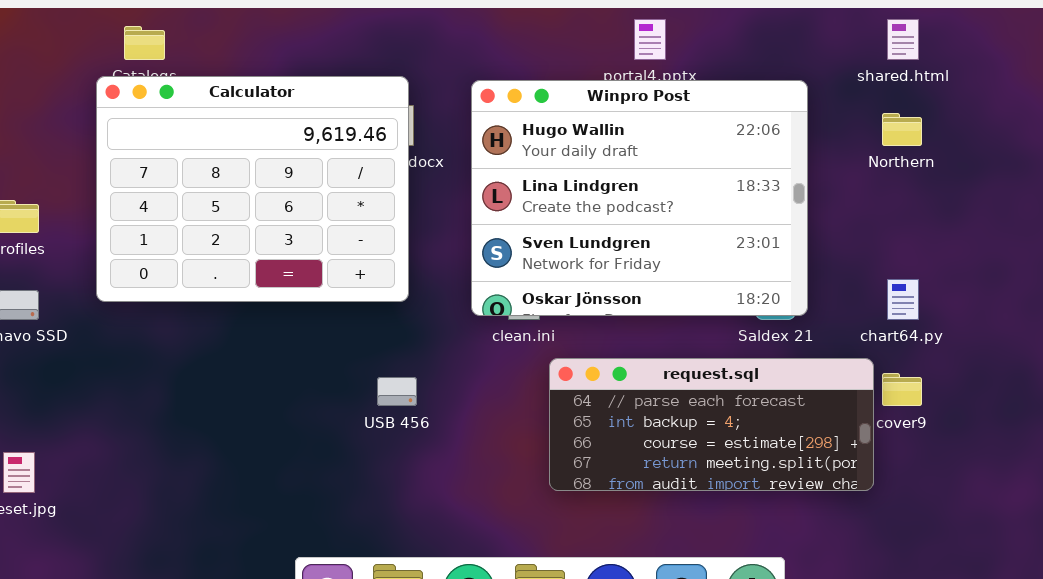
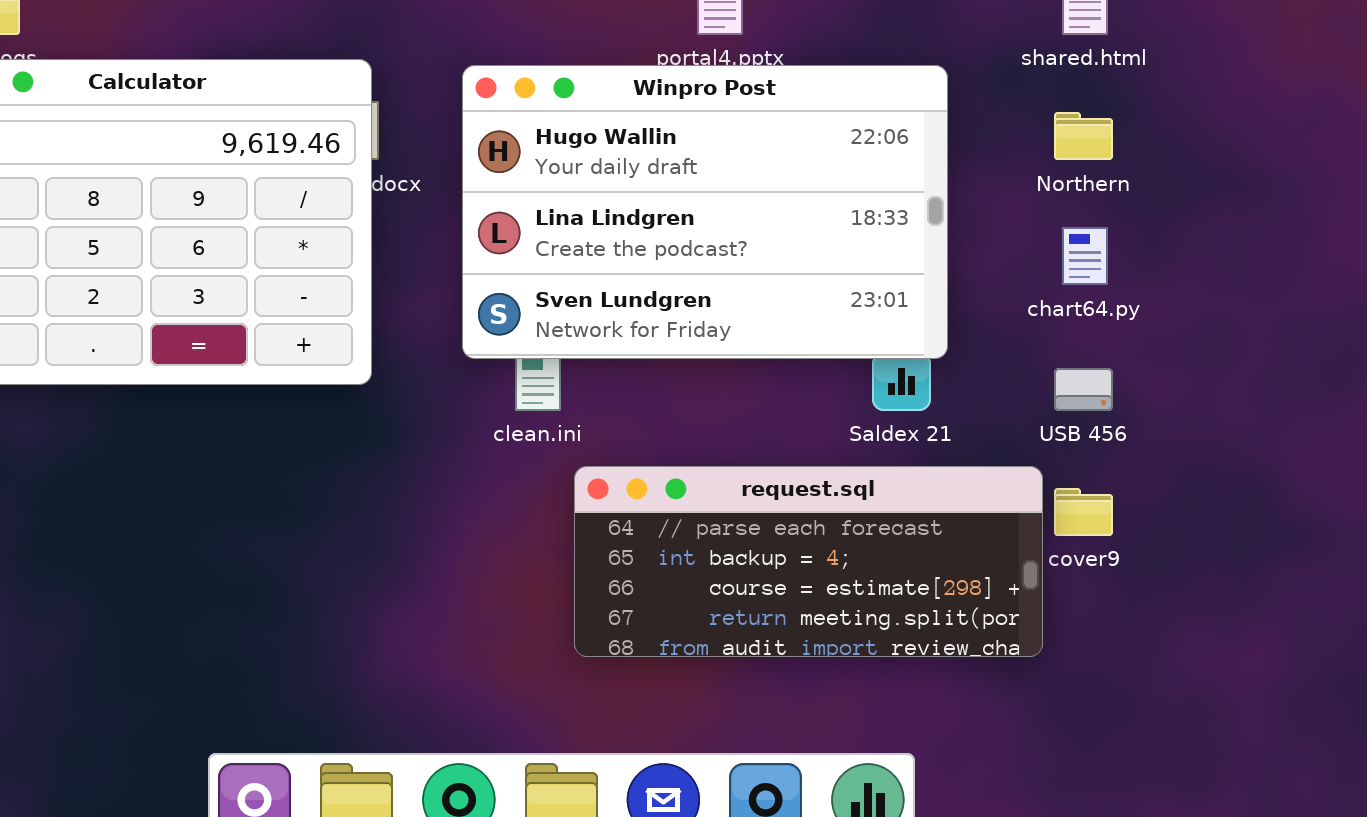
Winpro Post: [471,80,808,316] -> [462,65,948,359], resized
chart64.py: [887,279,919,320] -> [1062,227,1108,285], moved
USB 456: [377,377,417,406] -> [1054,368,1113,411], moved

